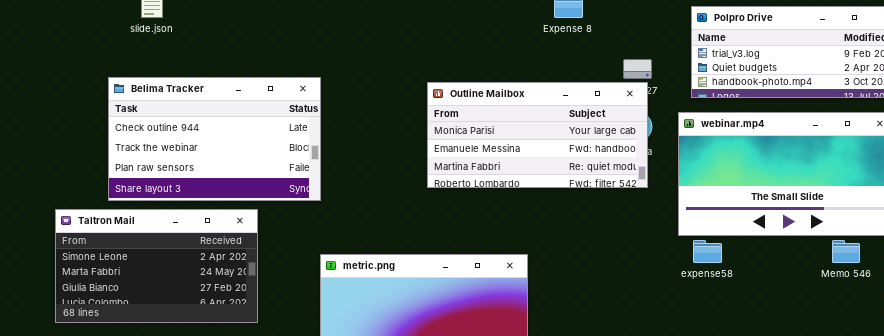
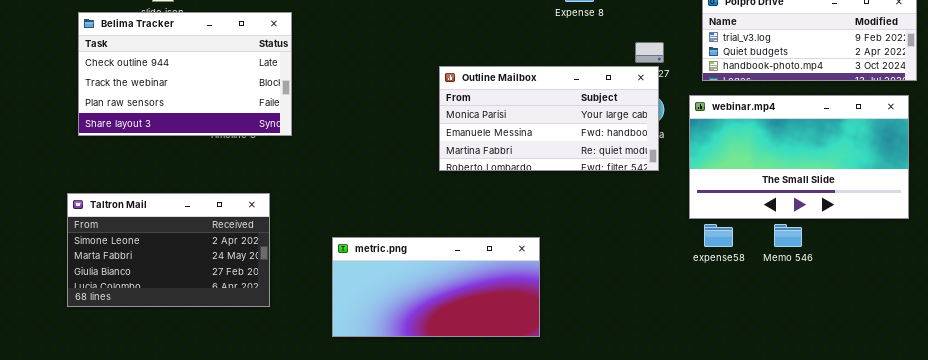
Belima Tracker: [108,77,321,201] -> [78,12,292,136], moved
Memo 546: [832,240,860,263] -> [774,224,802,247], moved

